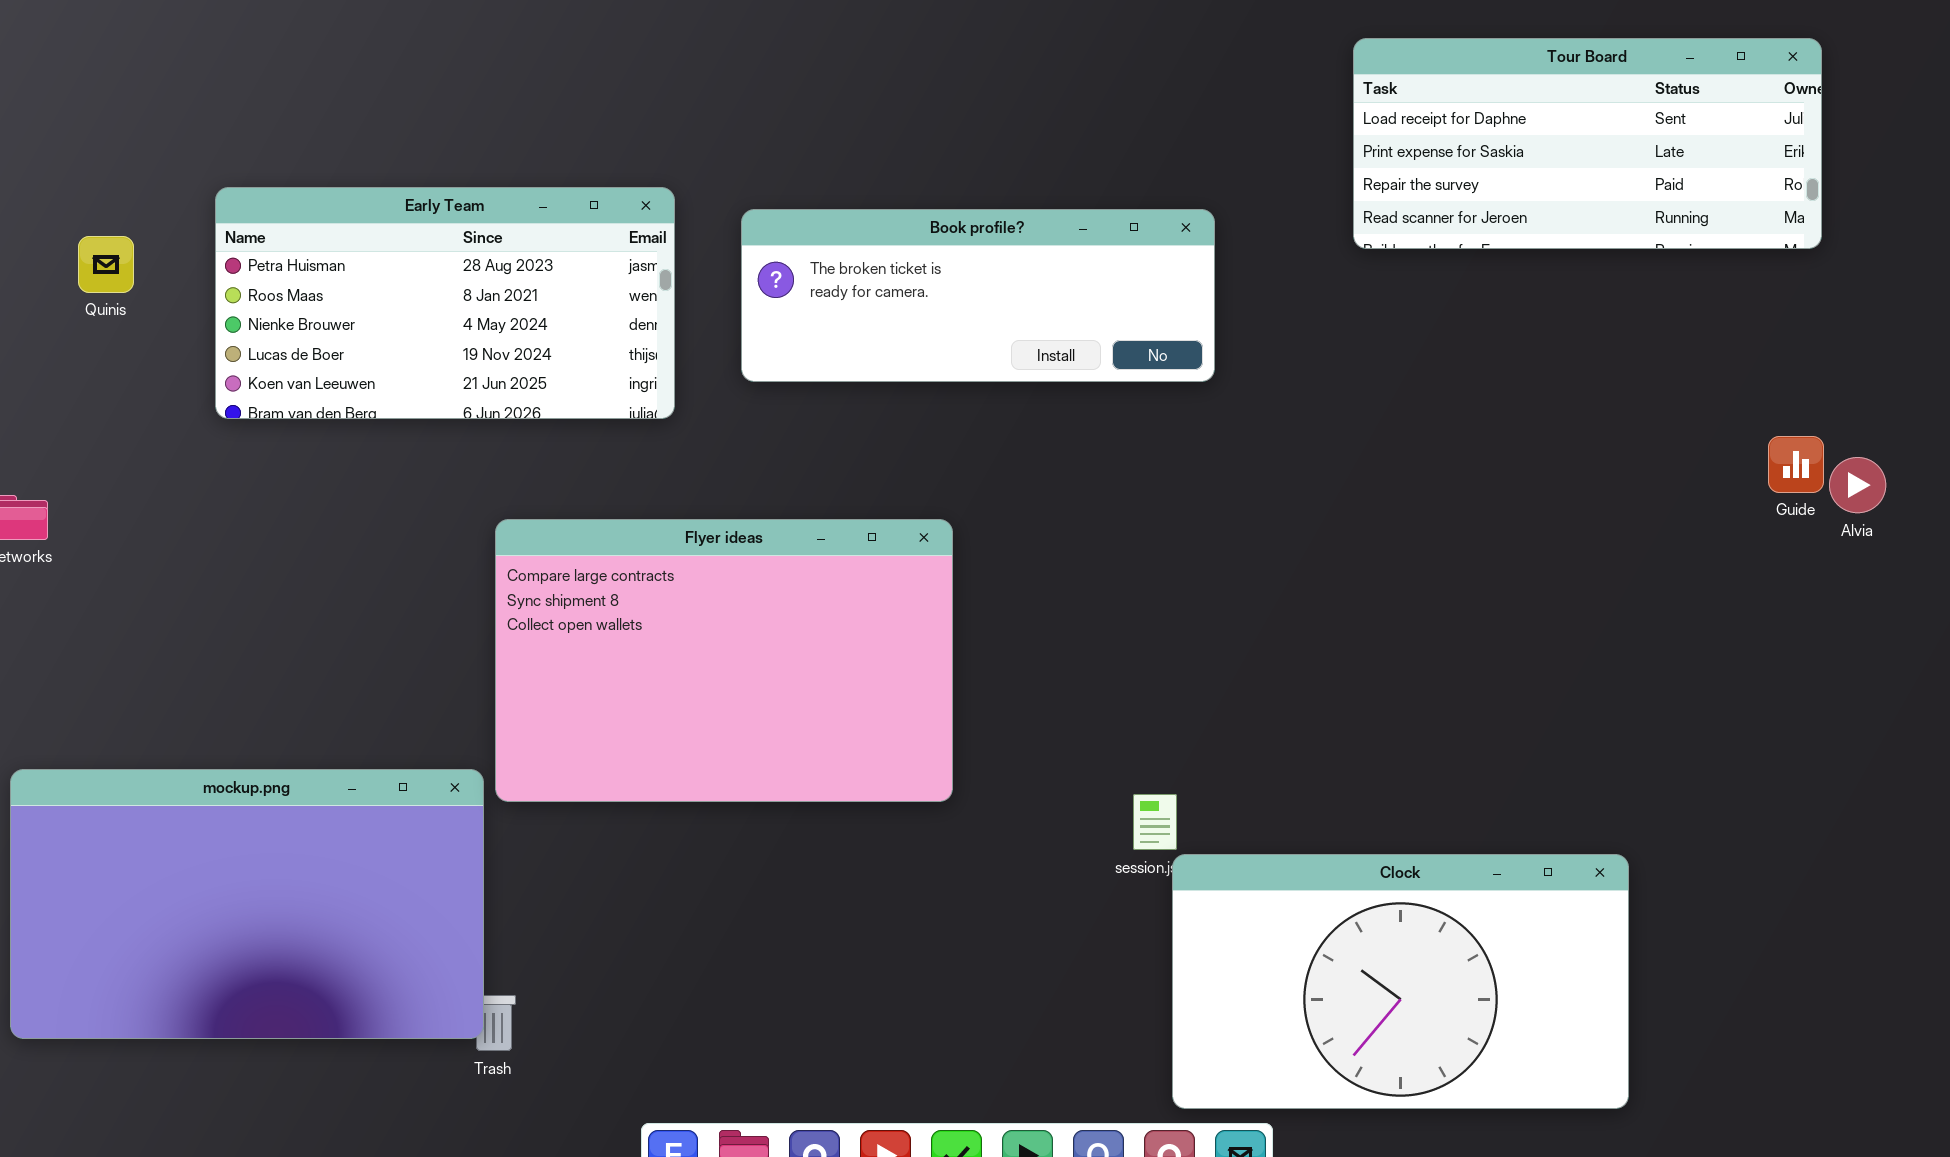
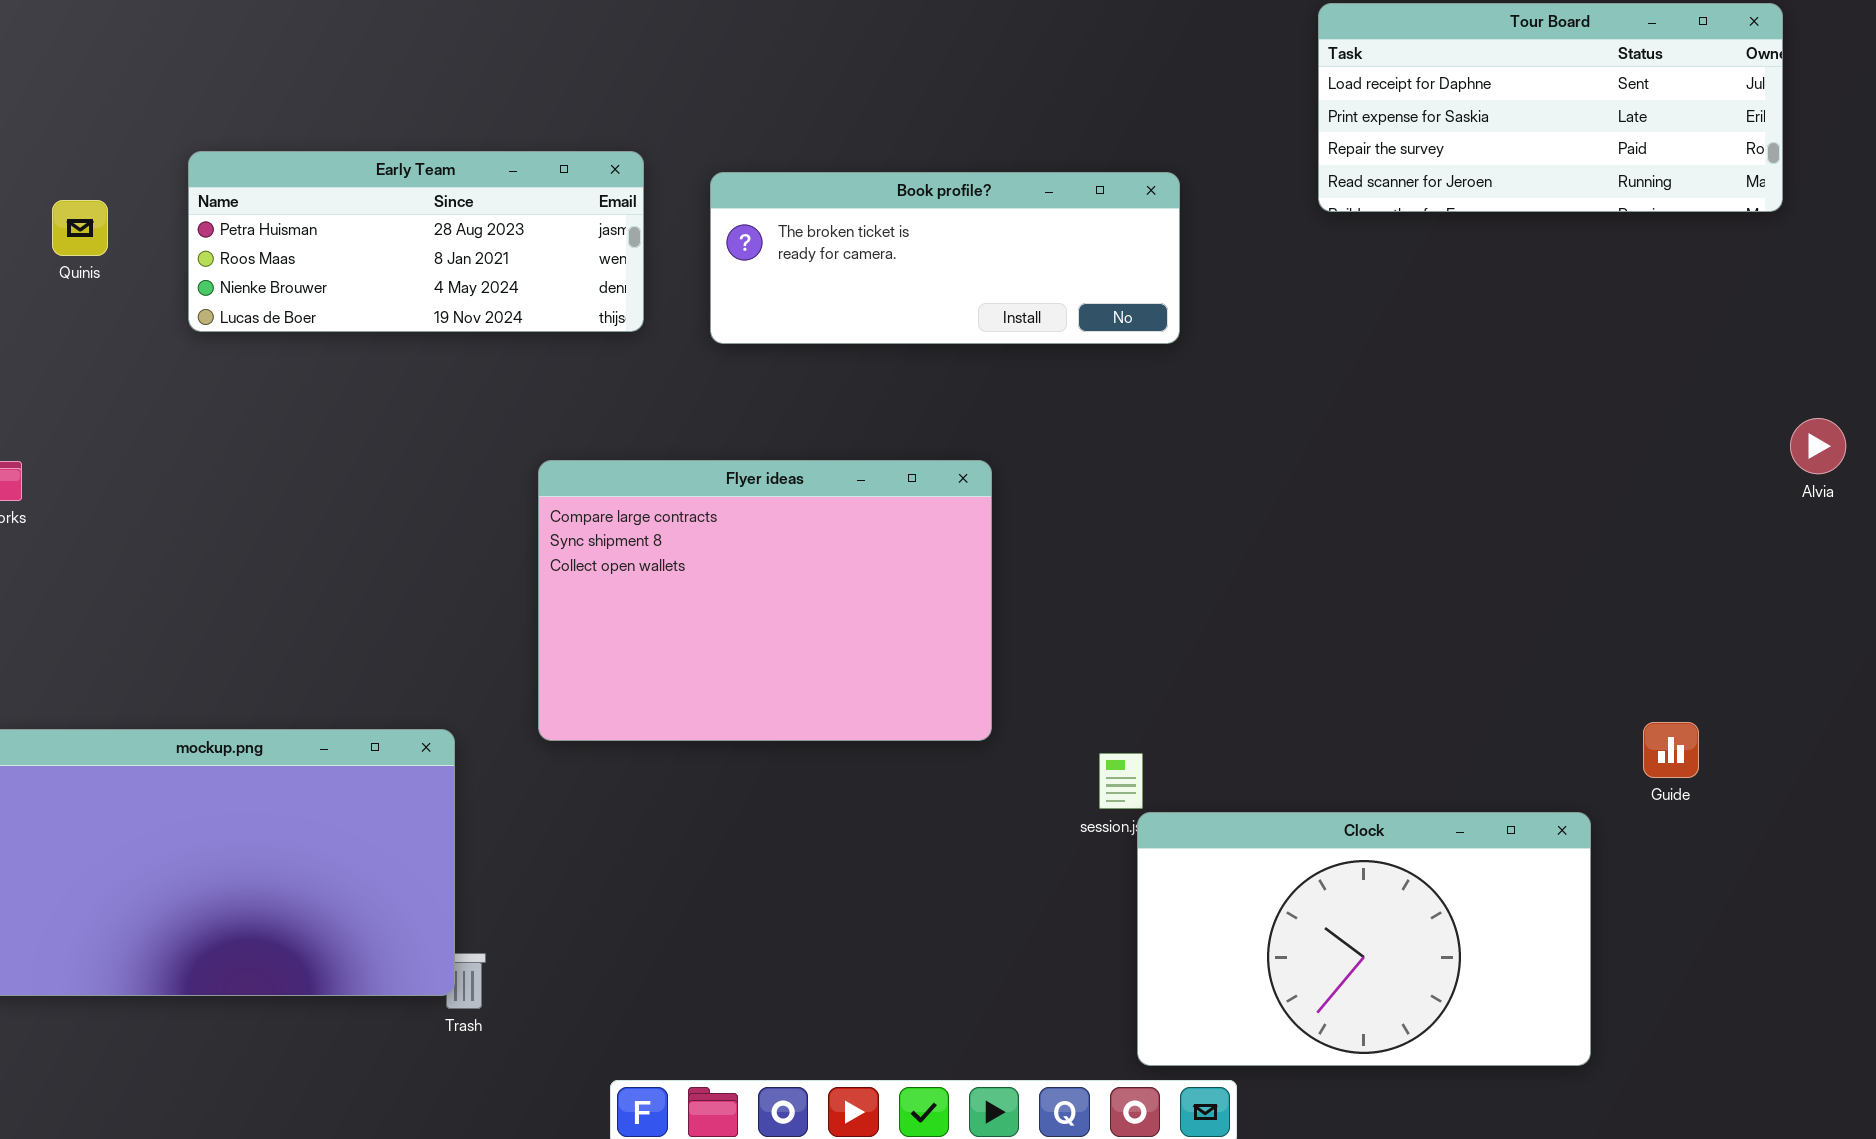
Early Team: [215,187,675,419] -> [188,151,644,332], resized
Guide: [1768,436,1824,493] -> [1643,722,1699,778], moved
Flyer ideas: [495,519,953,802] -> [538,460,992,741], moved

